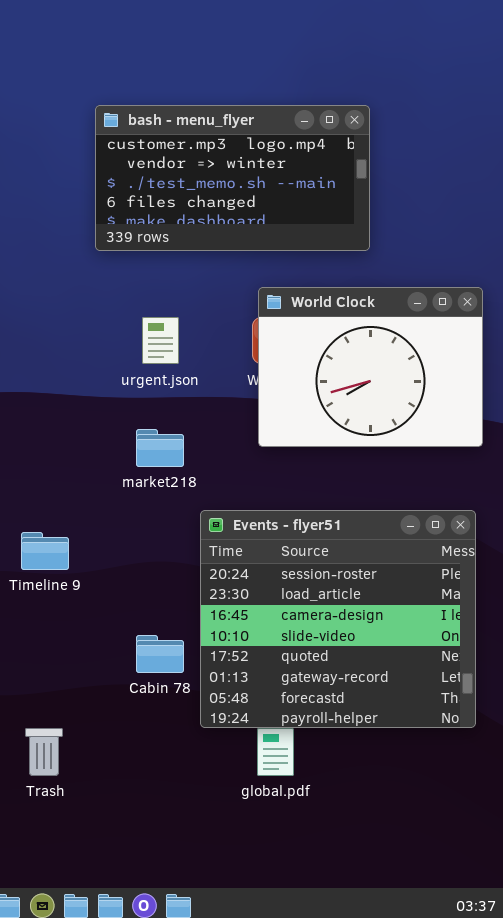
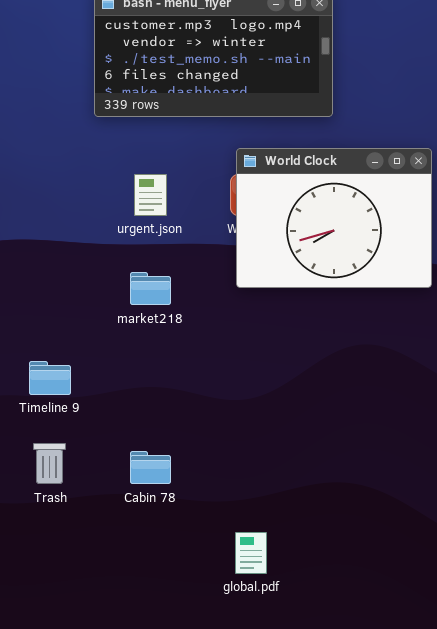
Events - flyer51: [200,510,476,728] -> none, closed
Trash: [25,728,63,776] -> [33,443,66,484], moved

